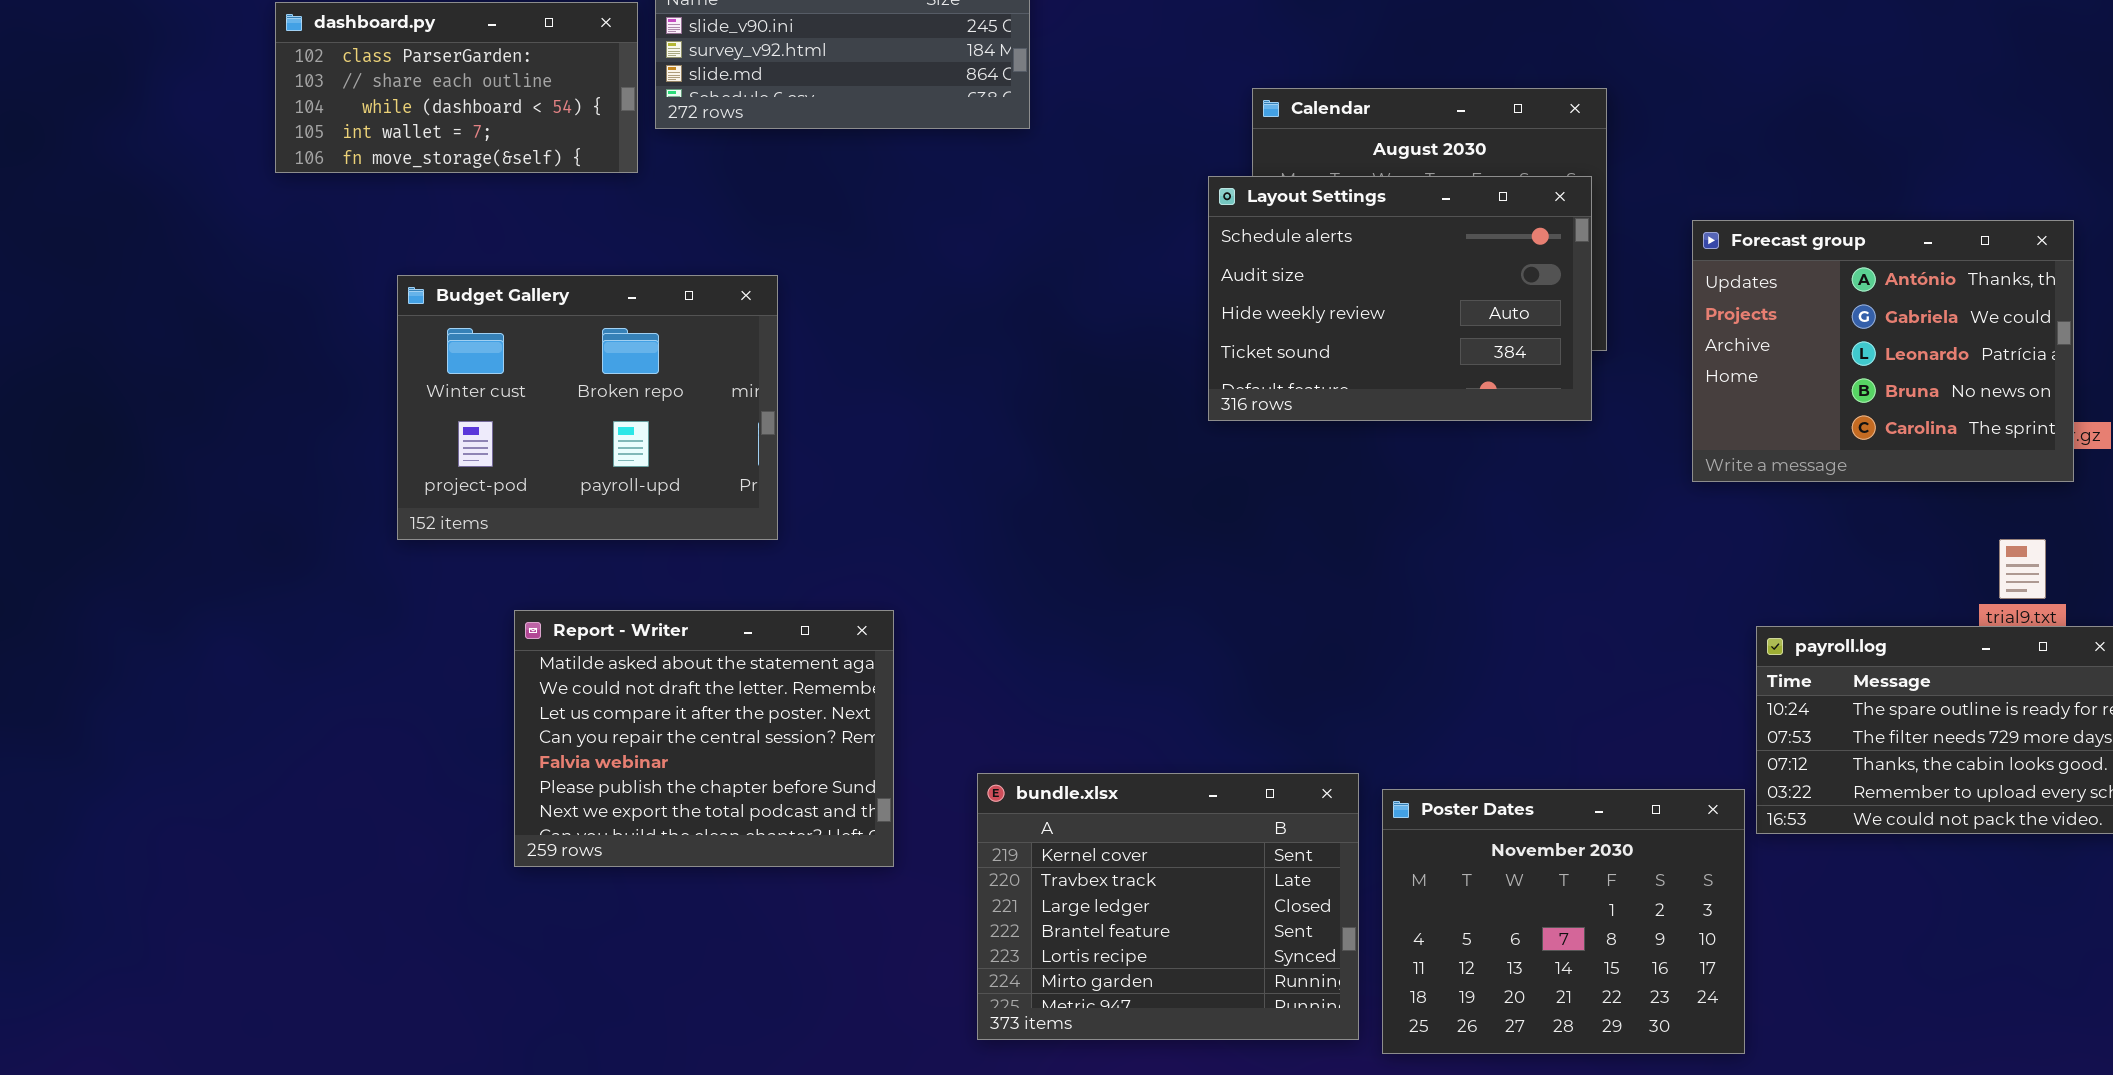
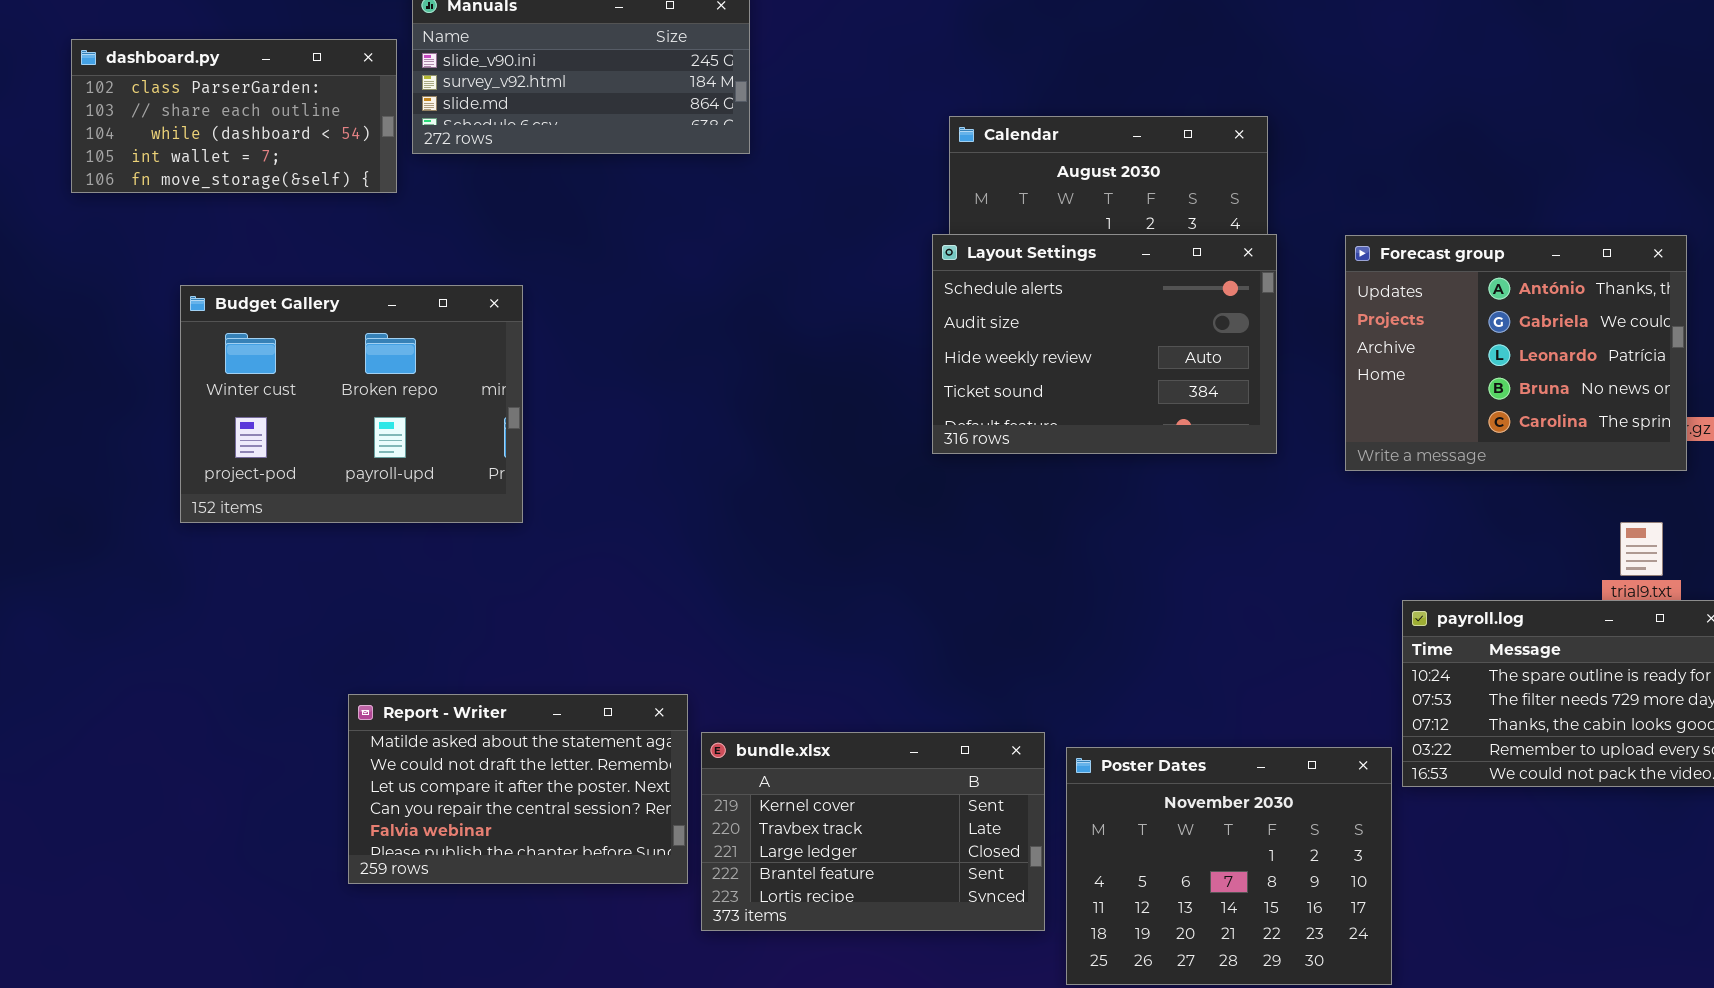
Layout Settings: [1208,176,1592,421] -> [932,234,1277,454], moved
Report - Writer: [514,610,894,867] -> [348,694,688,884], moved, resized
bundle.xlsx: [977,773,1359,1040] -> [701,732,1045,931], resized

